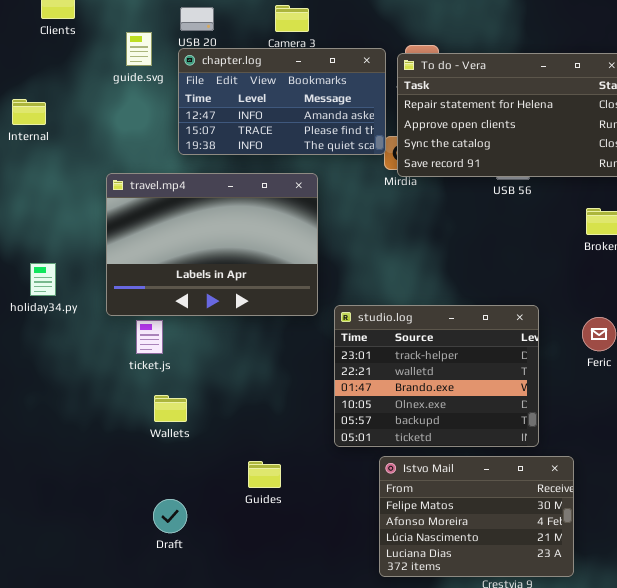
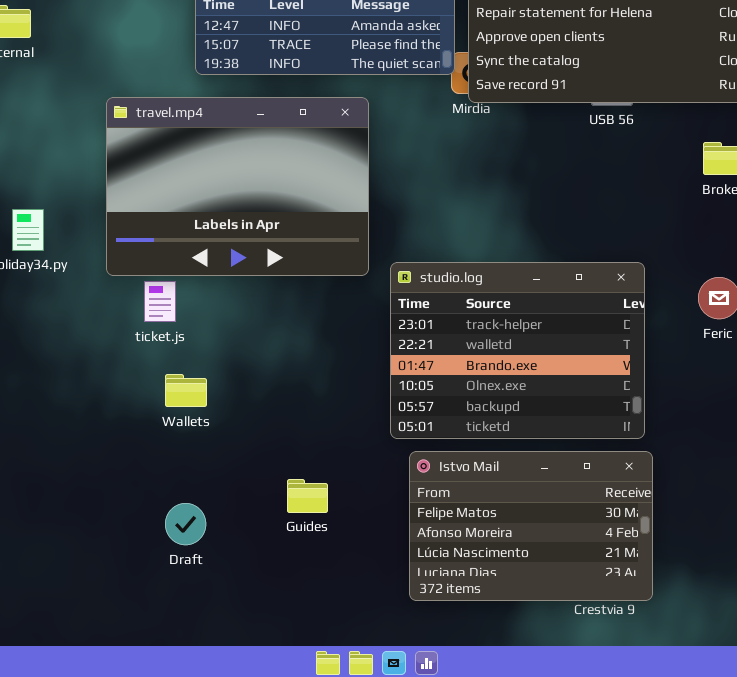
Istvo Mail: [379,456,574,577] -> [409,451,653,601], moved
Guides: [248,461,281,488] -> [287,479,328,513], moved

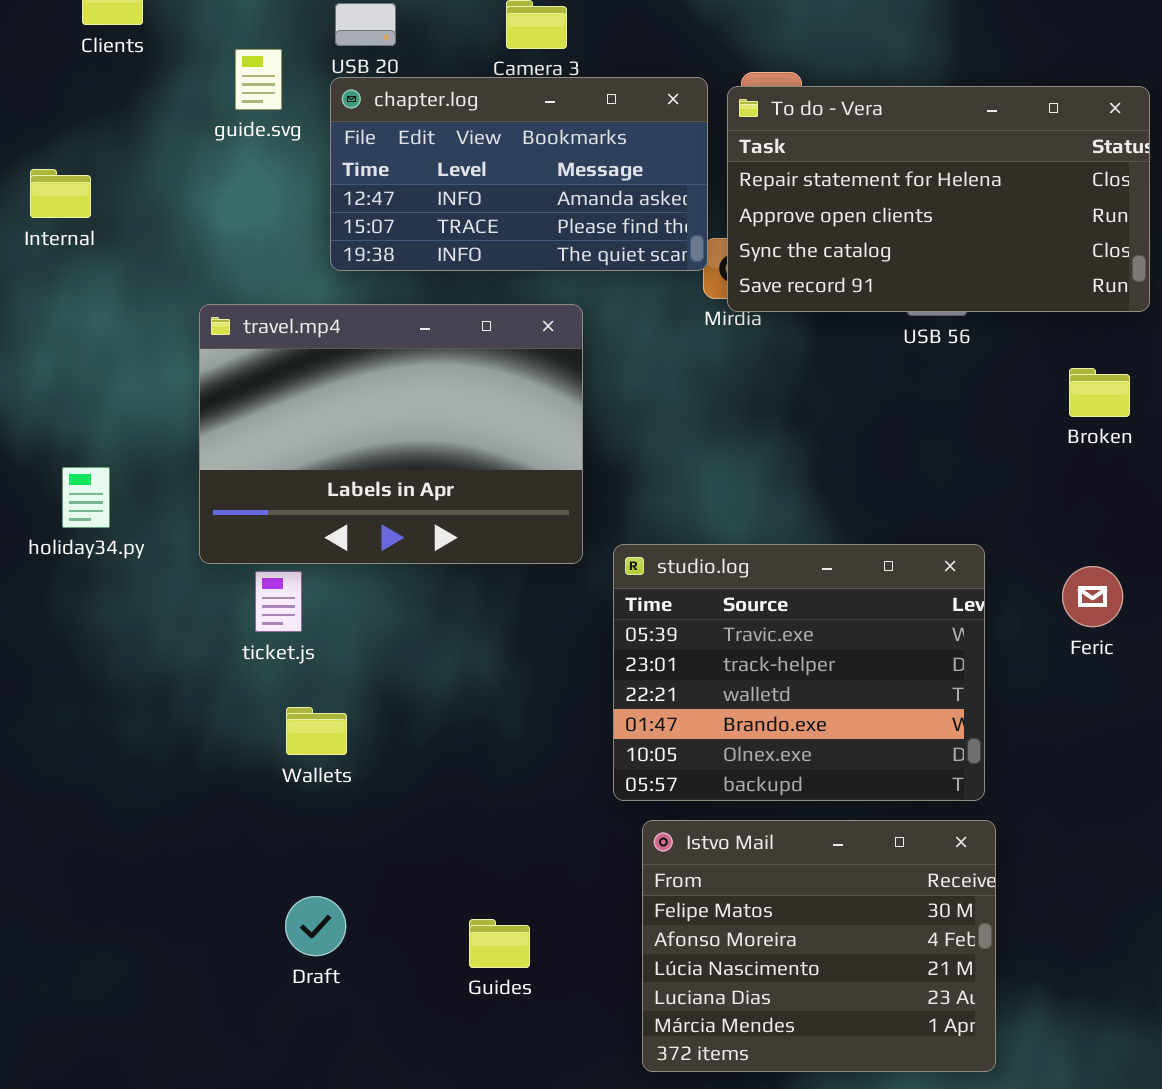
studio.log: [390,262,645,439] -> [613,544,985,801], scrolled up 1 row
Istvo Mail: [409,451,653,601] -> [642,820,996,1072], resized
Guides: [287,479,328,513] -> [469,919,530,968], moved

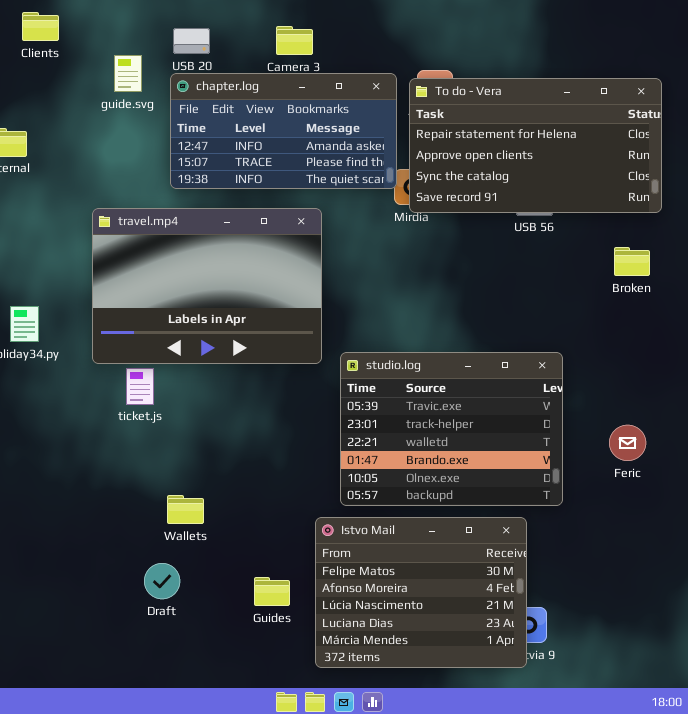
Feric: [1062,566,1123,627] -> [609,425,646,461], moved
Wallets: [286,707,347,755] -> [167,495,204,524], moved
Istvo Mail: [642,820,996,1072] -> [315,517,527,668], moved

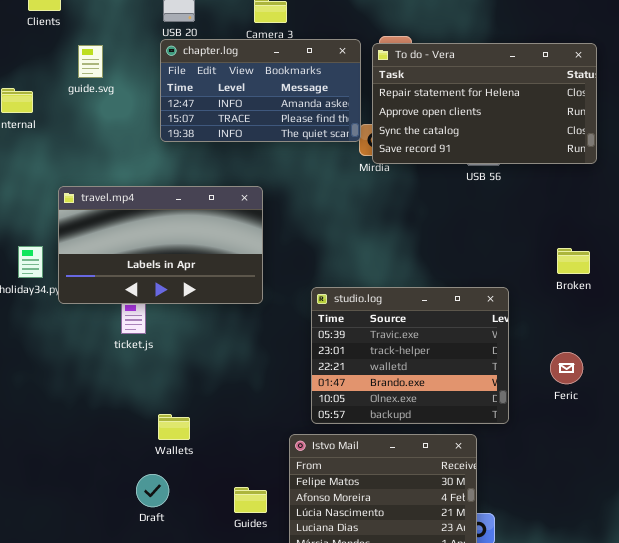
guide.svg: [114,55,142,92] -> [78,45,103,78], moved
travel.mp4: [92,208,322,364] -> [58,186,263,304], moved, resized
Broken: [614,247,650,276] -> [557,248,590,274], moved

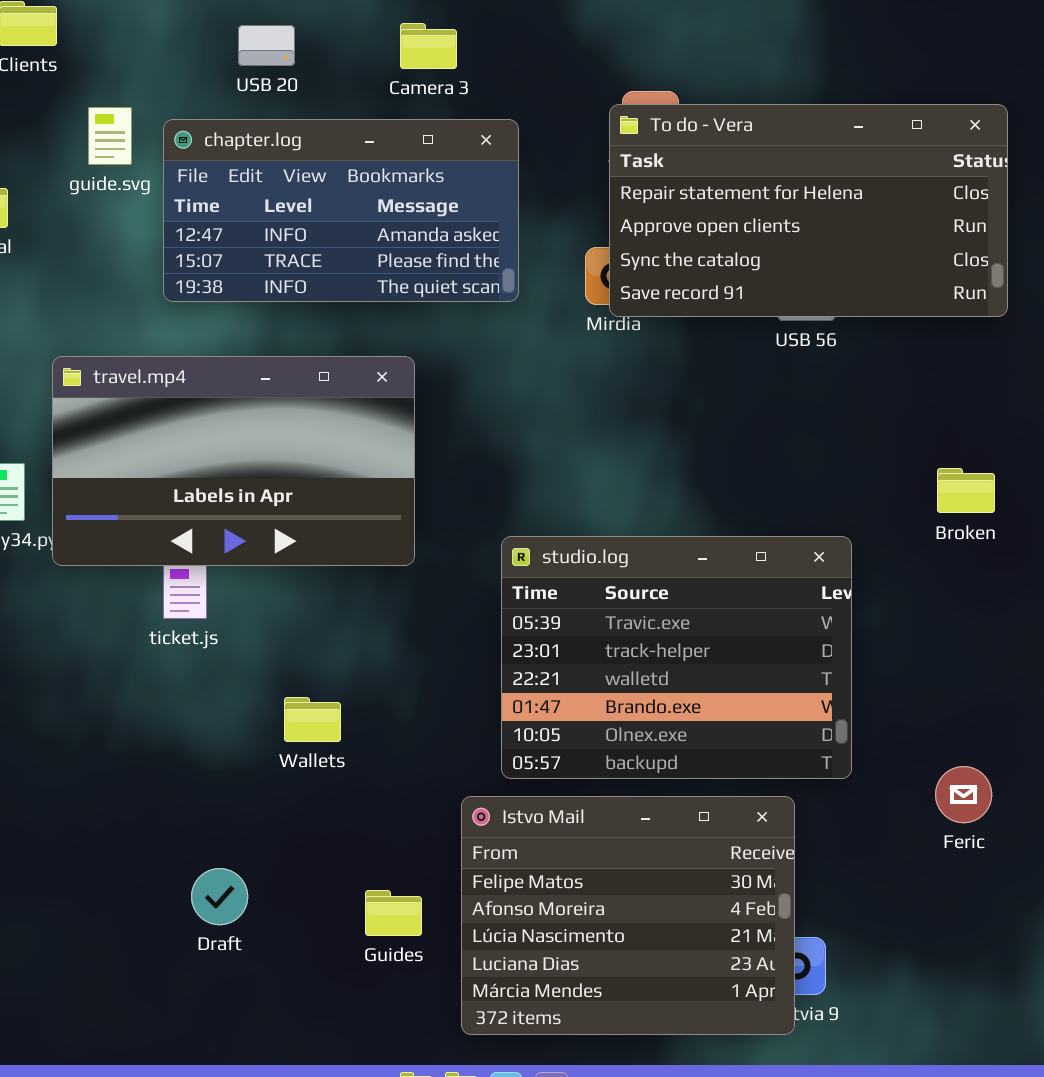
chapter.log: [160,39,361,142] -> [163,119,519,302], moved
Feric: [550,352,583,384] -> [935,766,992,823], moved
Wallets: [158,414,190,440] -> [284,697,341,742], moved

